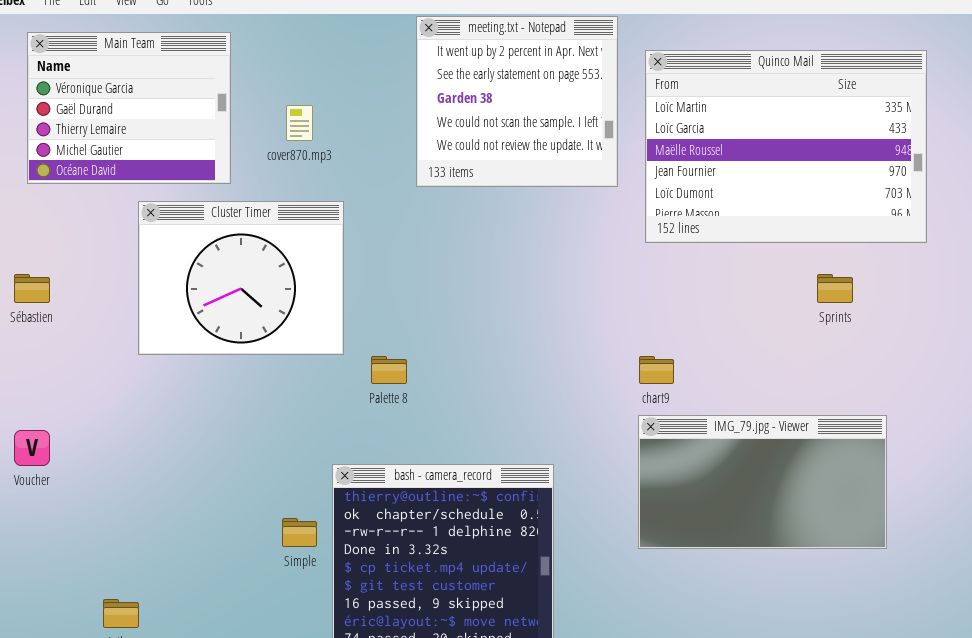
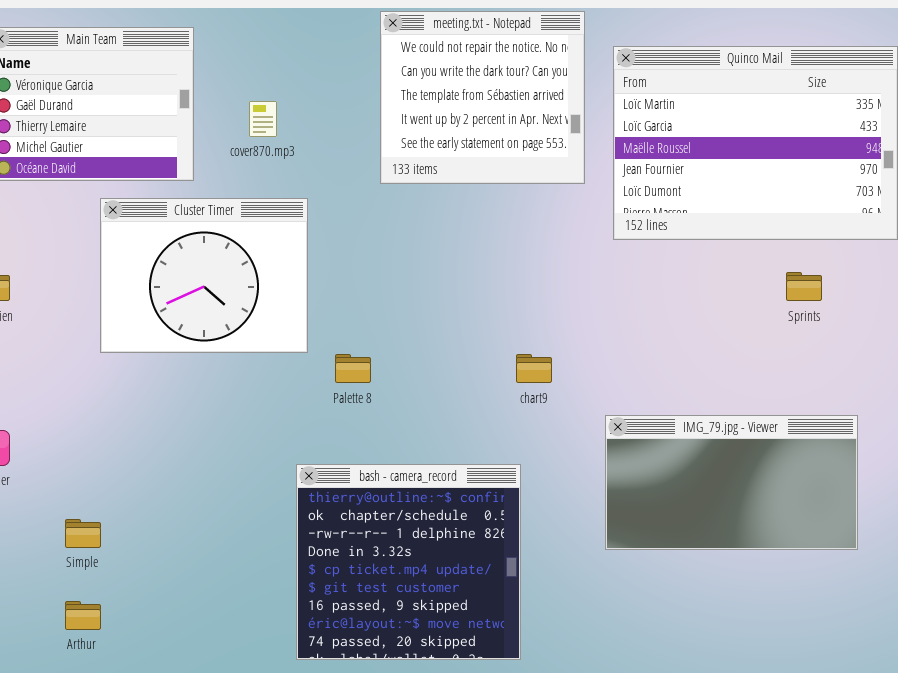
meeting.txt - Notepad: [416,16,618,187] -> [380,11,585,184], scrolled up 3 rows
chart9: [639,356,674,384] -> [516,354,552,383], moved
Simple: [282,518,317,547] -> [65,519,101,548], moved

